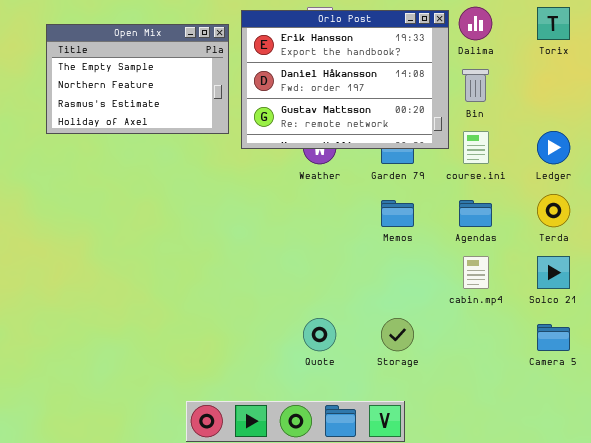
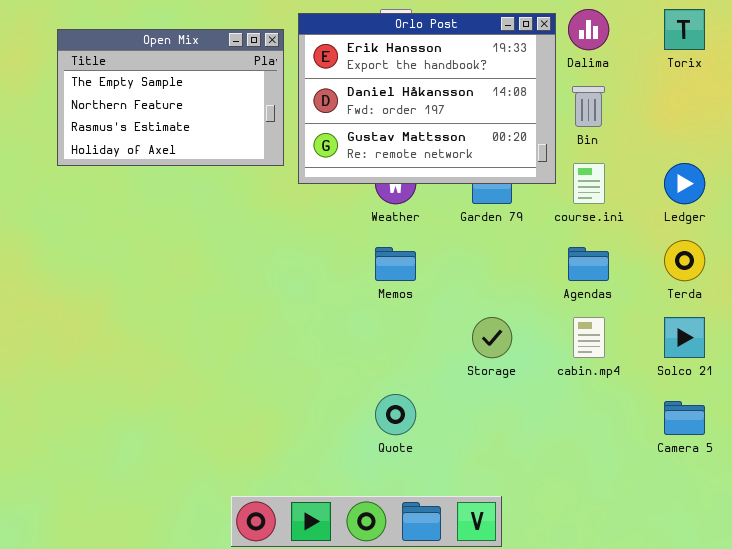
Memos: [381,200,414,227] -> [375,247,416,281], moved
Storage: [381,318,414,351] -> [472,317,512,358], moved

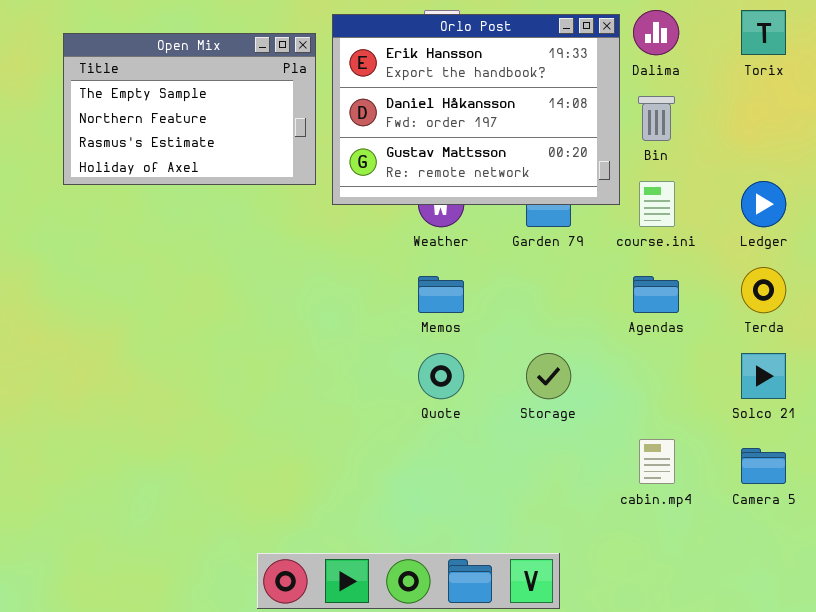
cabin.mp4: [573,317,605,358] -> [639,439,675,484], moved
Quote: [375,394,416,435] -> [418,353,464,399], moved

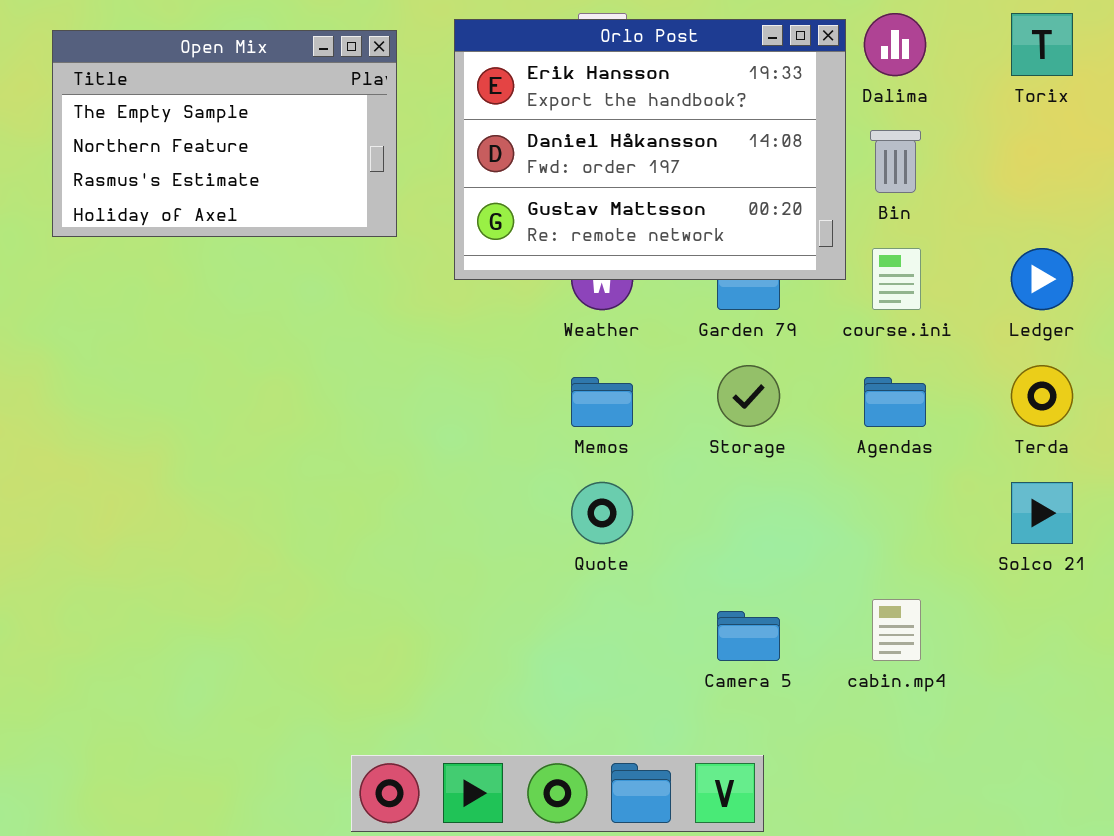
Open Mix: [63,33,316,185] -> [52,30,397,237], moved
Storage: [526,353,571,399] -> [717,365,780,427], moved
Camera 5: [741,448,786,484] -> [717,611,780,661], moved

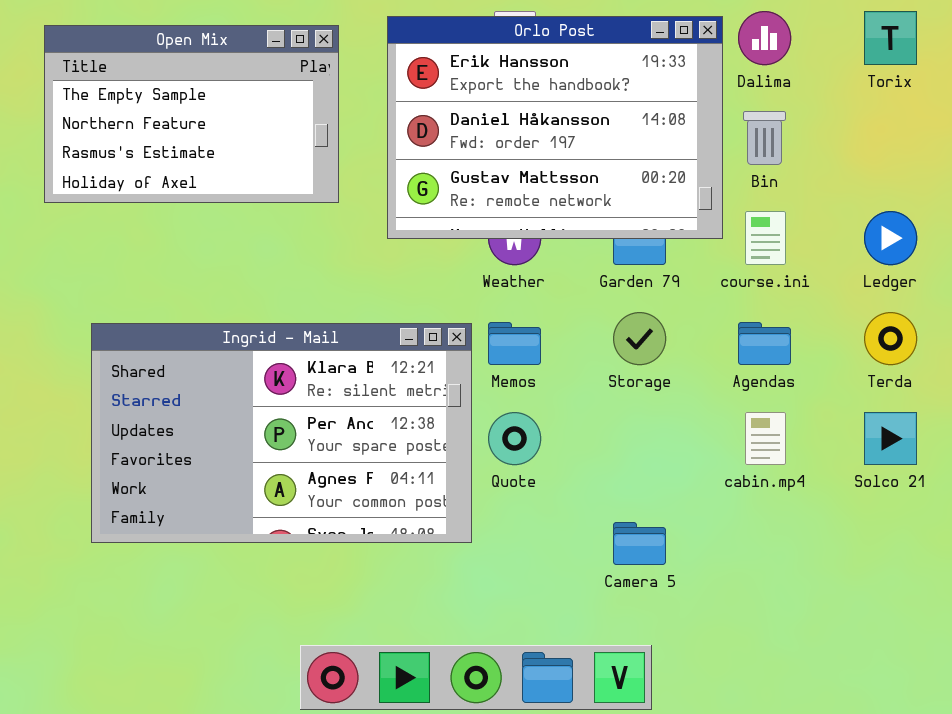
Ingrid - Mail: none -> [91,323,472,543], opened
cabin.mp4: [872,599,921,661] -> [745,412,786,465], moved

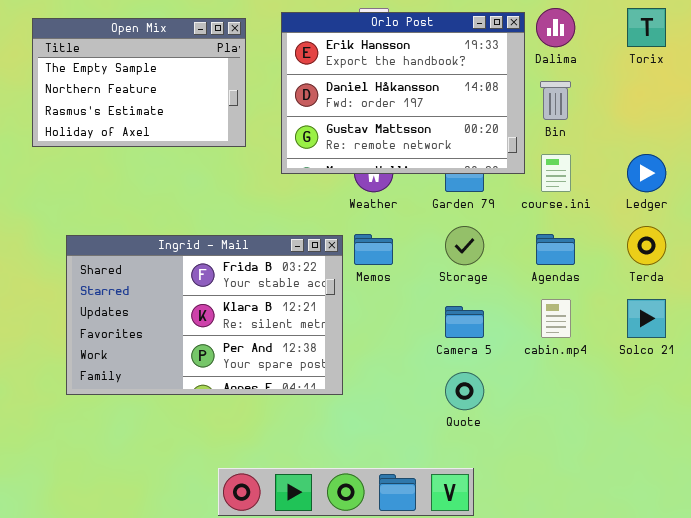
Ingrid - Mail: [91,323,472,543] -> [66,235,343,395], scrolled up 1 row
Quote: [488,412,541,465] -> [445,372,484,410], moved
Camera 5: [613,522,666,565] -> [445,306,484,338], moved

